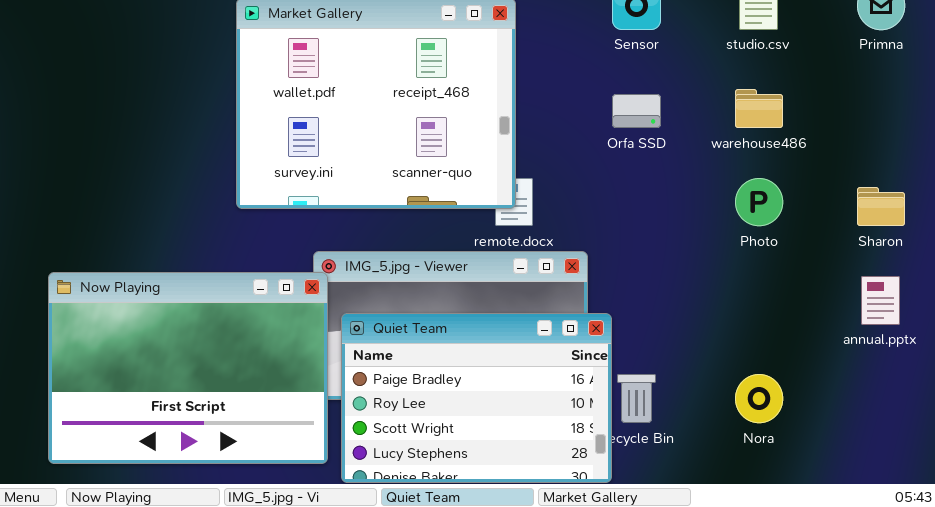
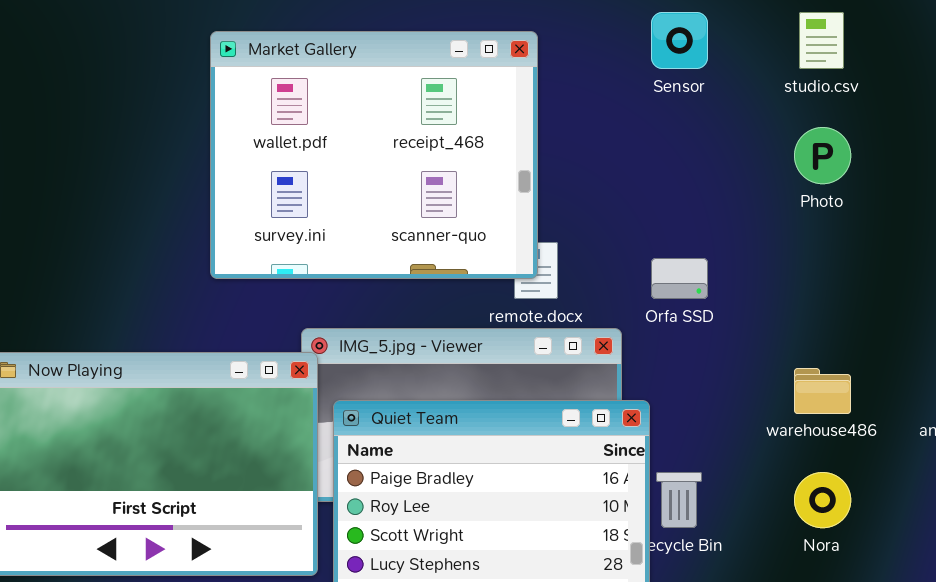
warehouse486: [735,89,783,128] -> [794,368,851,414], moved
Orfa SSD: [612,94,661,128] -> [651,258,708,299], moved
Photo: [735,178,783,226] -> [794,127,851,184], moved

